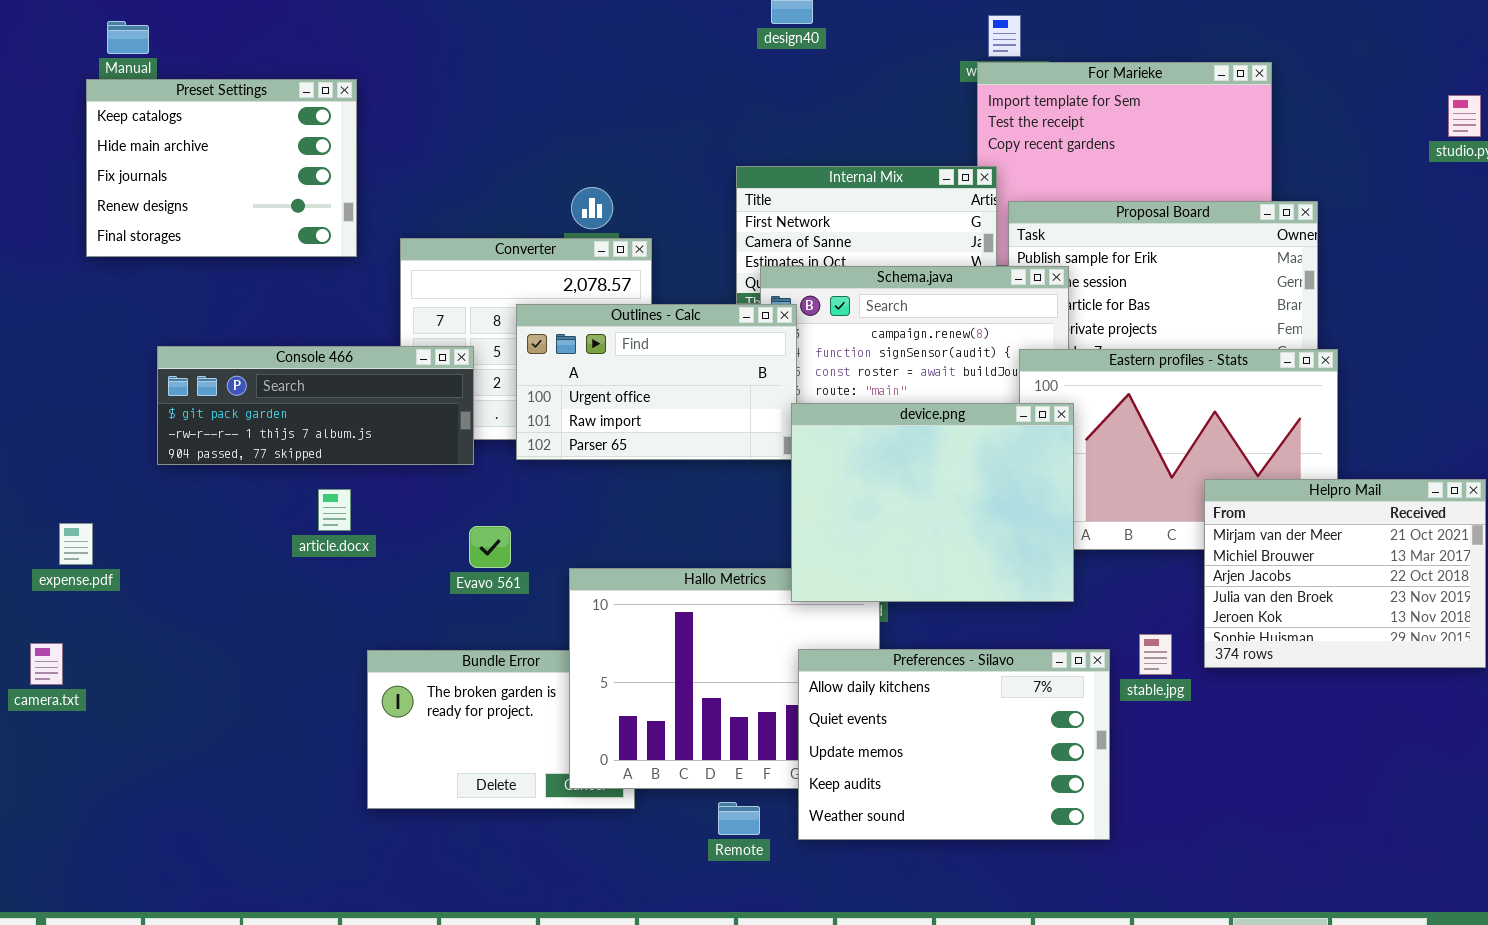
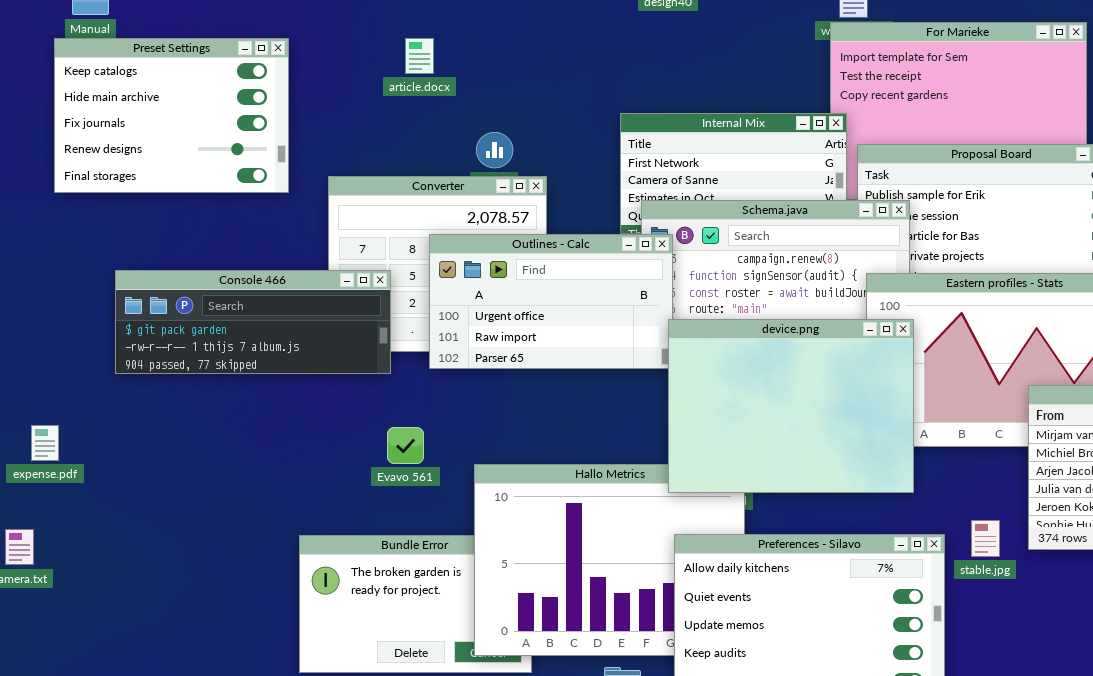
article.docx: [318,489,351,531] -> [405,38,434,74], moved

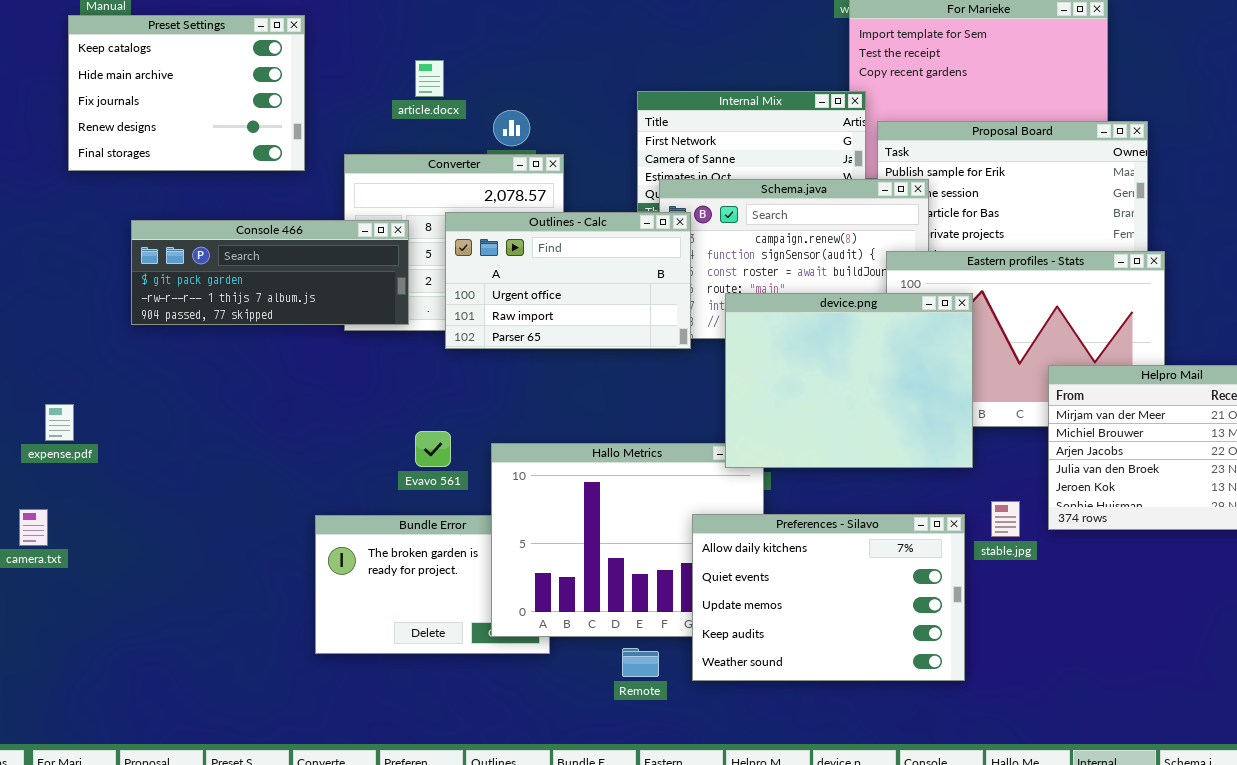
article.docx: [405,38,434,74] -> [415,60,444,97], moved
Console 466: [115,270,391,374] -> [131,220,409,325], moved
device.png: [668,319,914,493] -> [725,293,973,468], moved
Evavo 561: [387,427,424,464] -> [415,431,451,467], moved

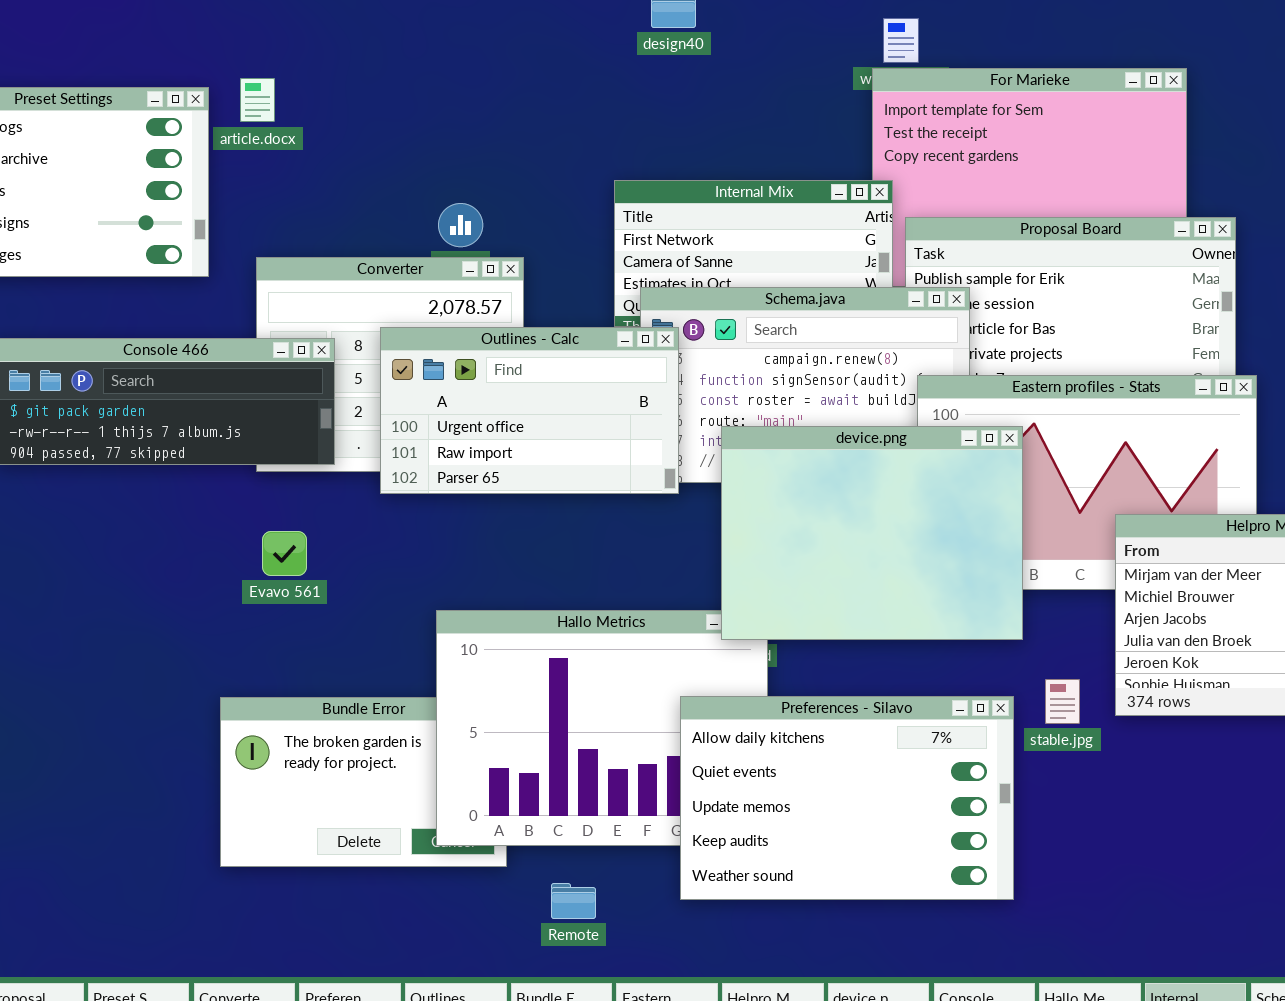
article.docx: [415,60,444,97] -> [240,78,275,122], moved
Evavo 561: [415,431,451,467] -> [262,531,307,576], moved
Remote: [622,648,659,677] -> [551,883,596,919], moved

